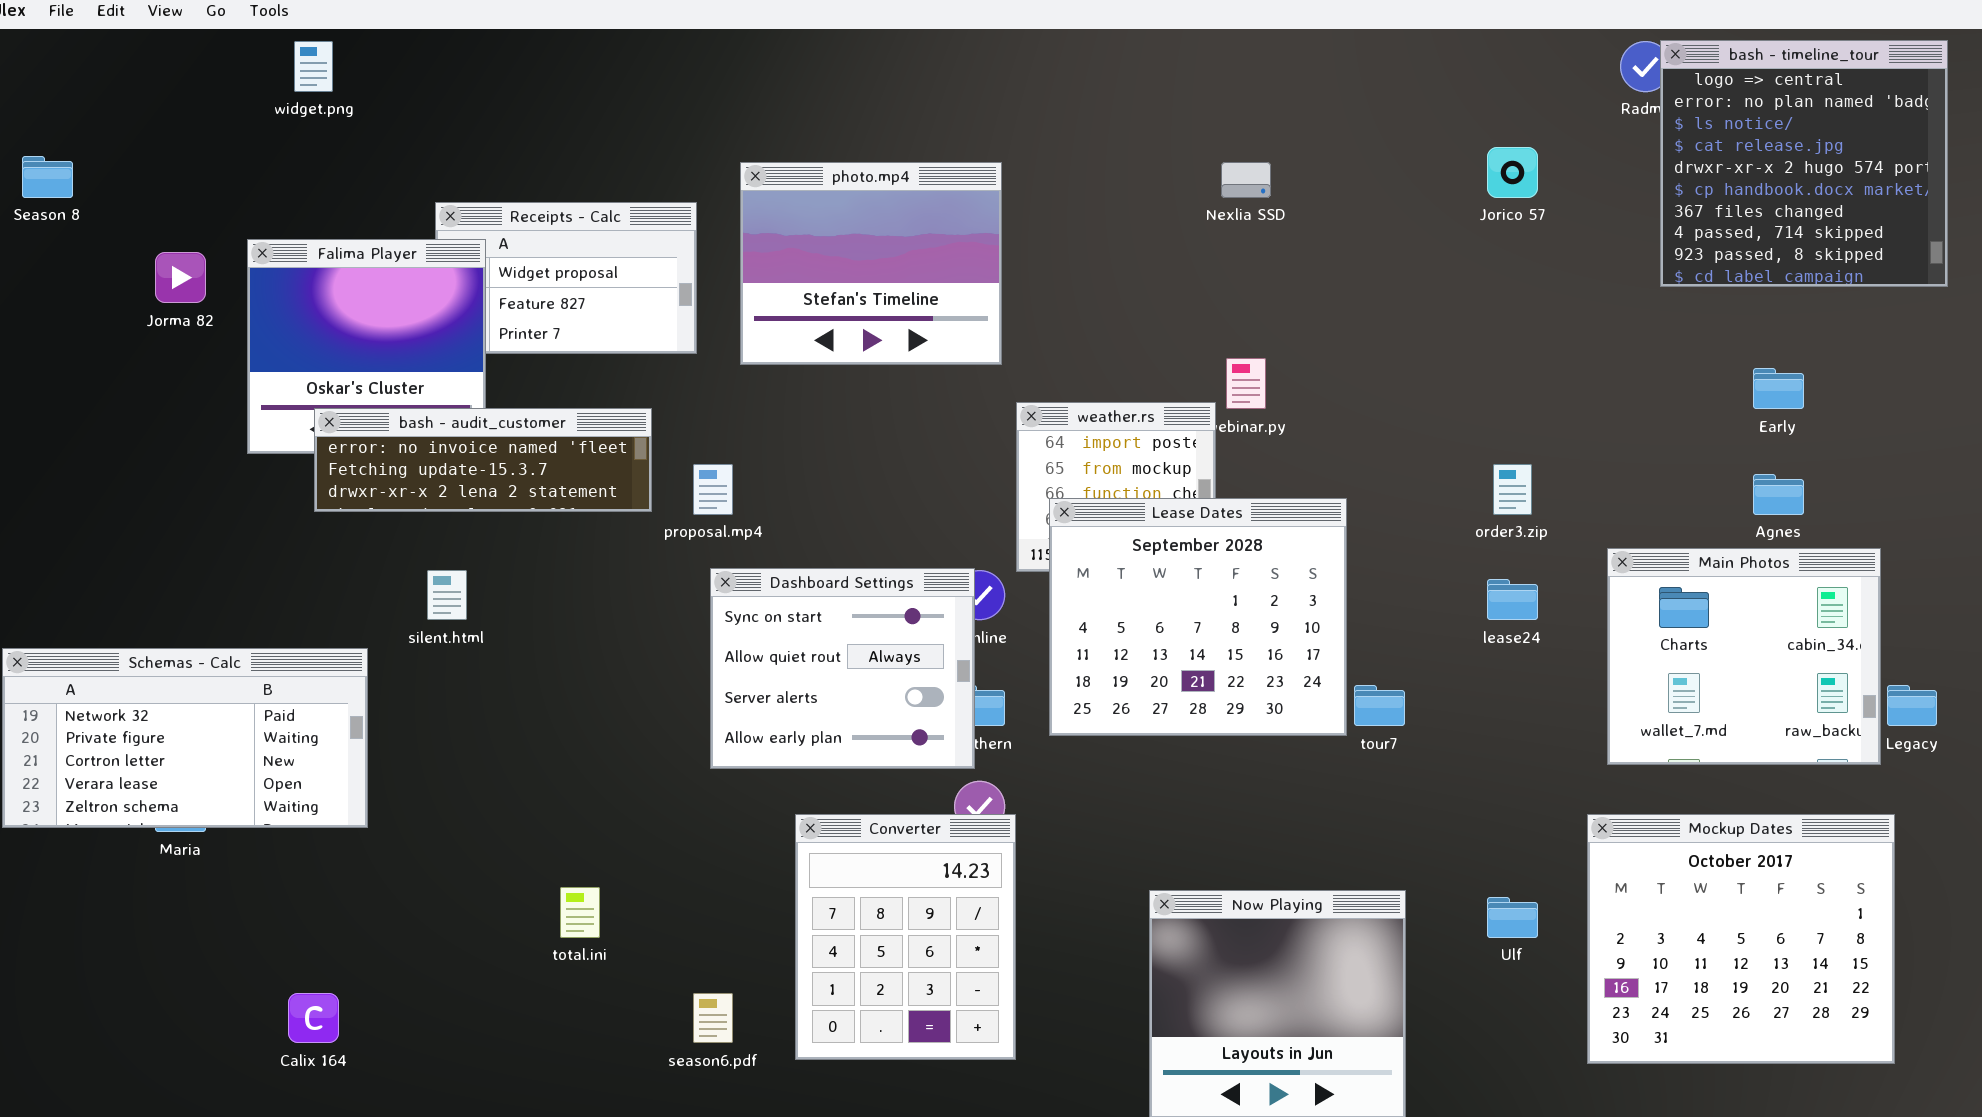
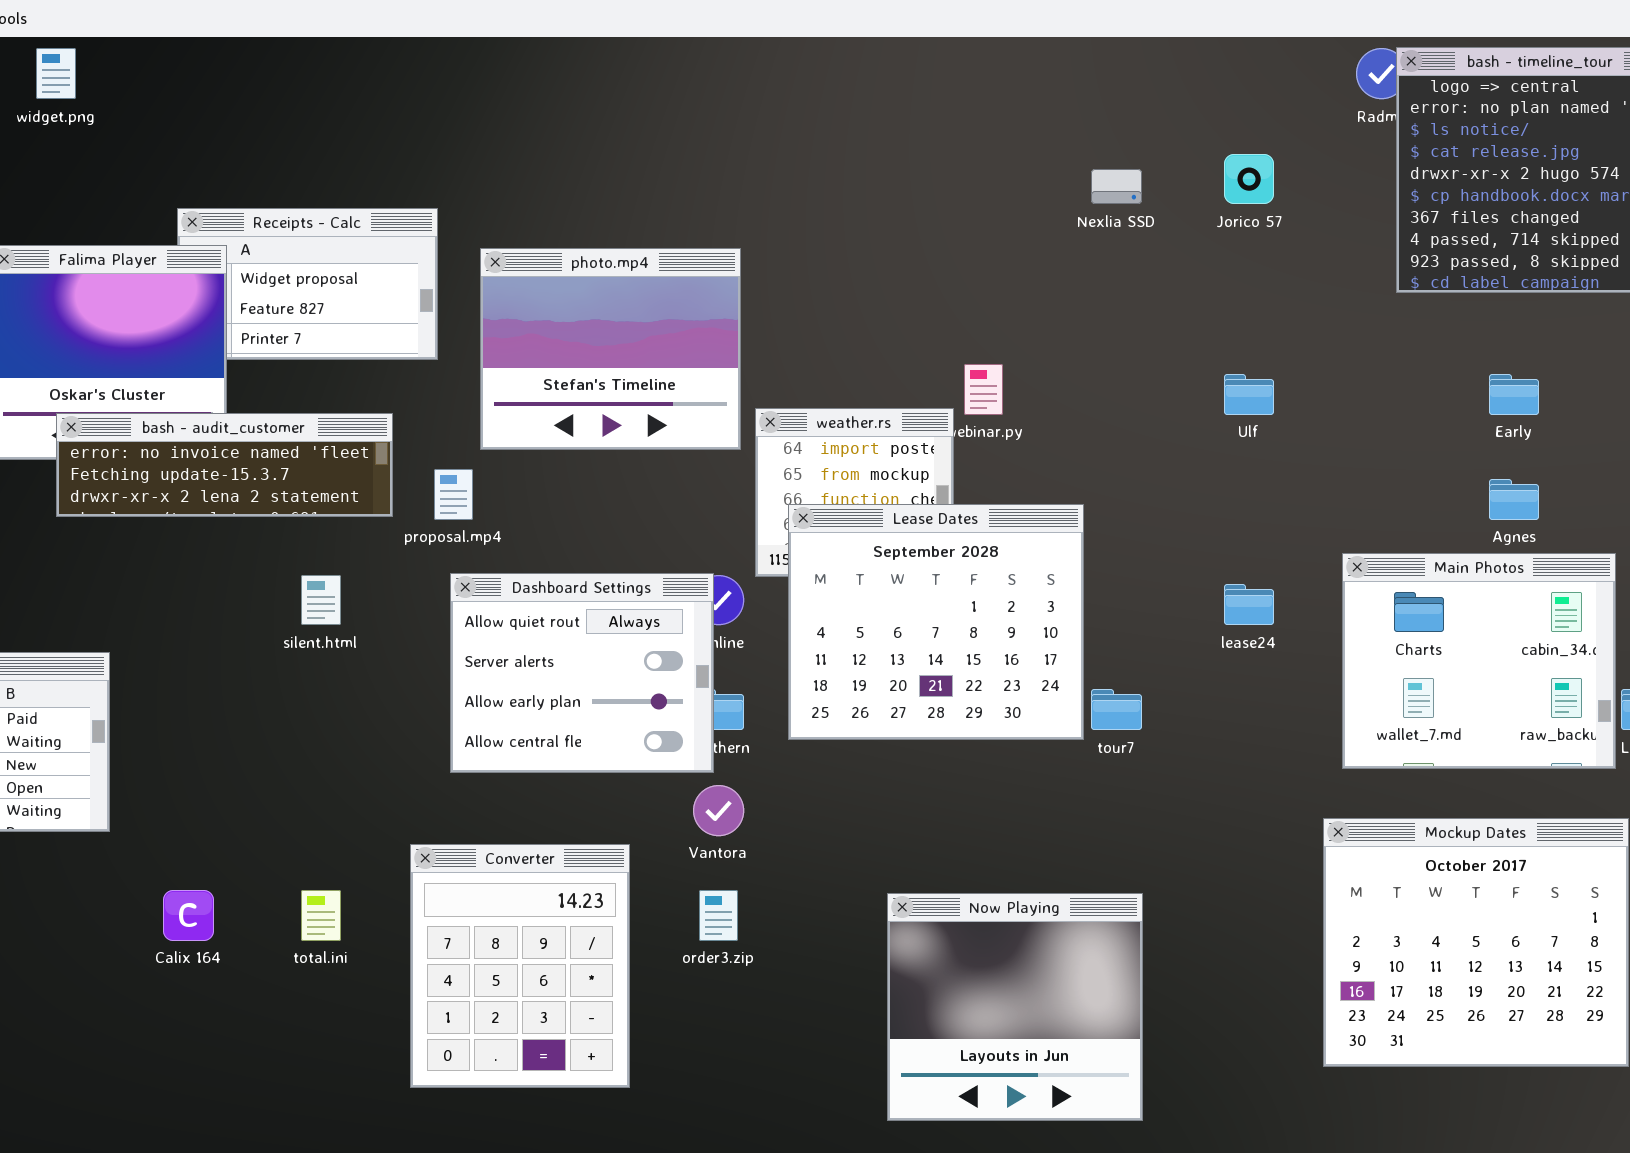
photo.mp4: [740,162,1002,365] -> [480,248,741,450], moved
Nexlia SSD: [1221,162,1271,198] -> [1091,169,1142,204], moved
order3.zip: [1493,464,1532,515] -> [699,890,738,941], moved
Dashboard Settings: [710,568,975,769] -> [450,573,714,773], scrolled down 1 row
silent.html: [427,570,467,620] -> [301,575,341,625], moved
Converter: [795,814,1016,1060] -> [410,844,630,1088], moved
Ulf: [1487,897,1538,938] -> [1224,374,1274,415], moved
Calix 164: [288,993,339,1043] -> [163,890,214,941], moved

